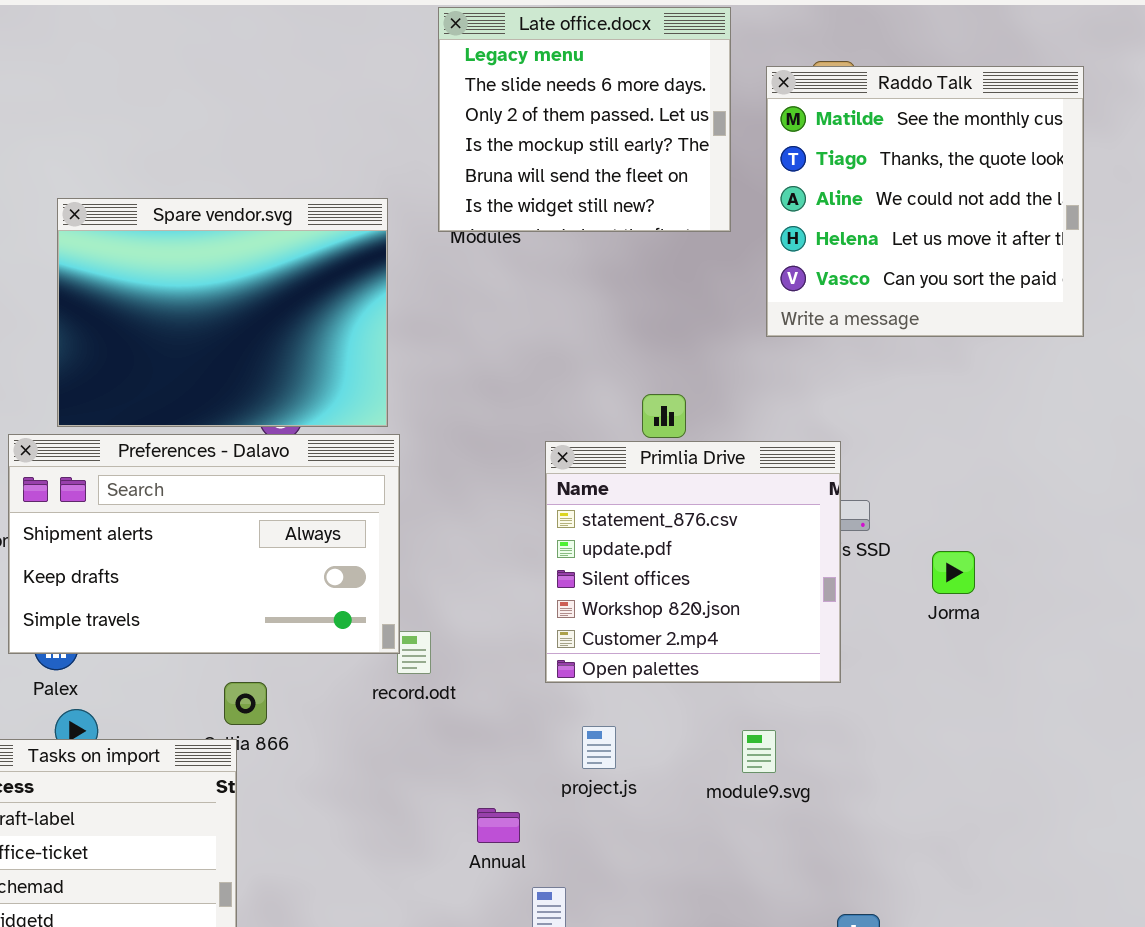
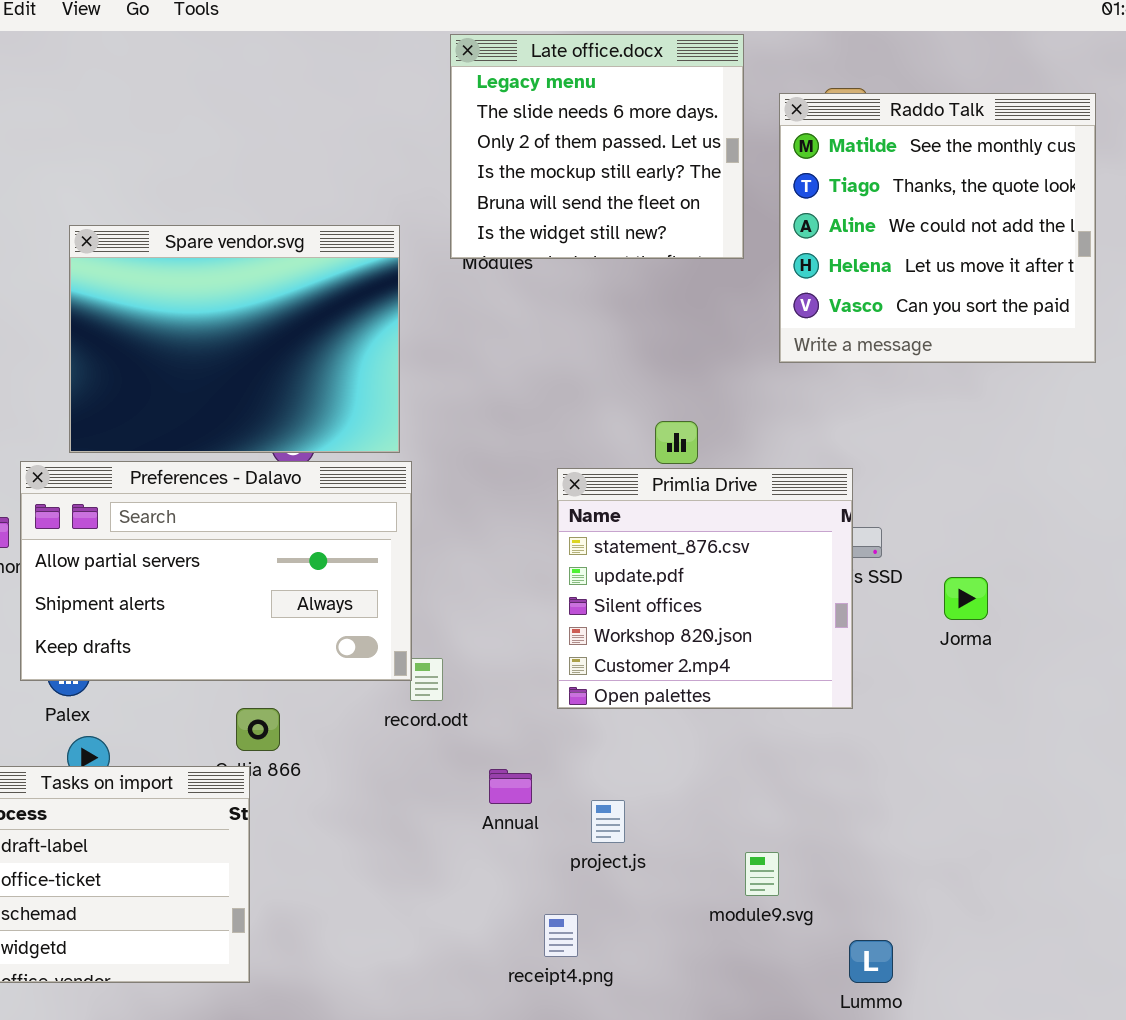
Preferences - Dalavo: [8,434,400,654] -> [20,461,412,681], scrolled up 1 row
project.js: [582,726,616,769] -> [591,800,625,843], moved
module9.svg: [742,730,776,773] -> [745,852,779,896], moved
Annual: [477,808,520,843] -> [489,769,532,804], moved

